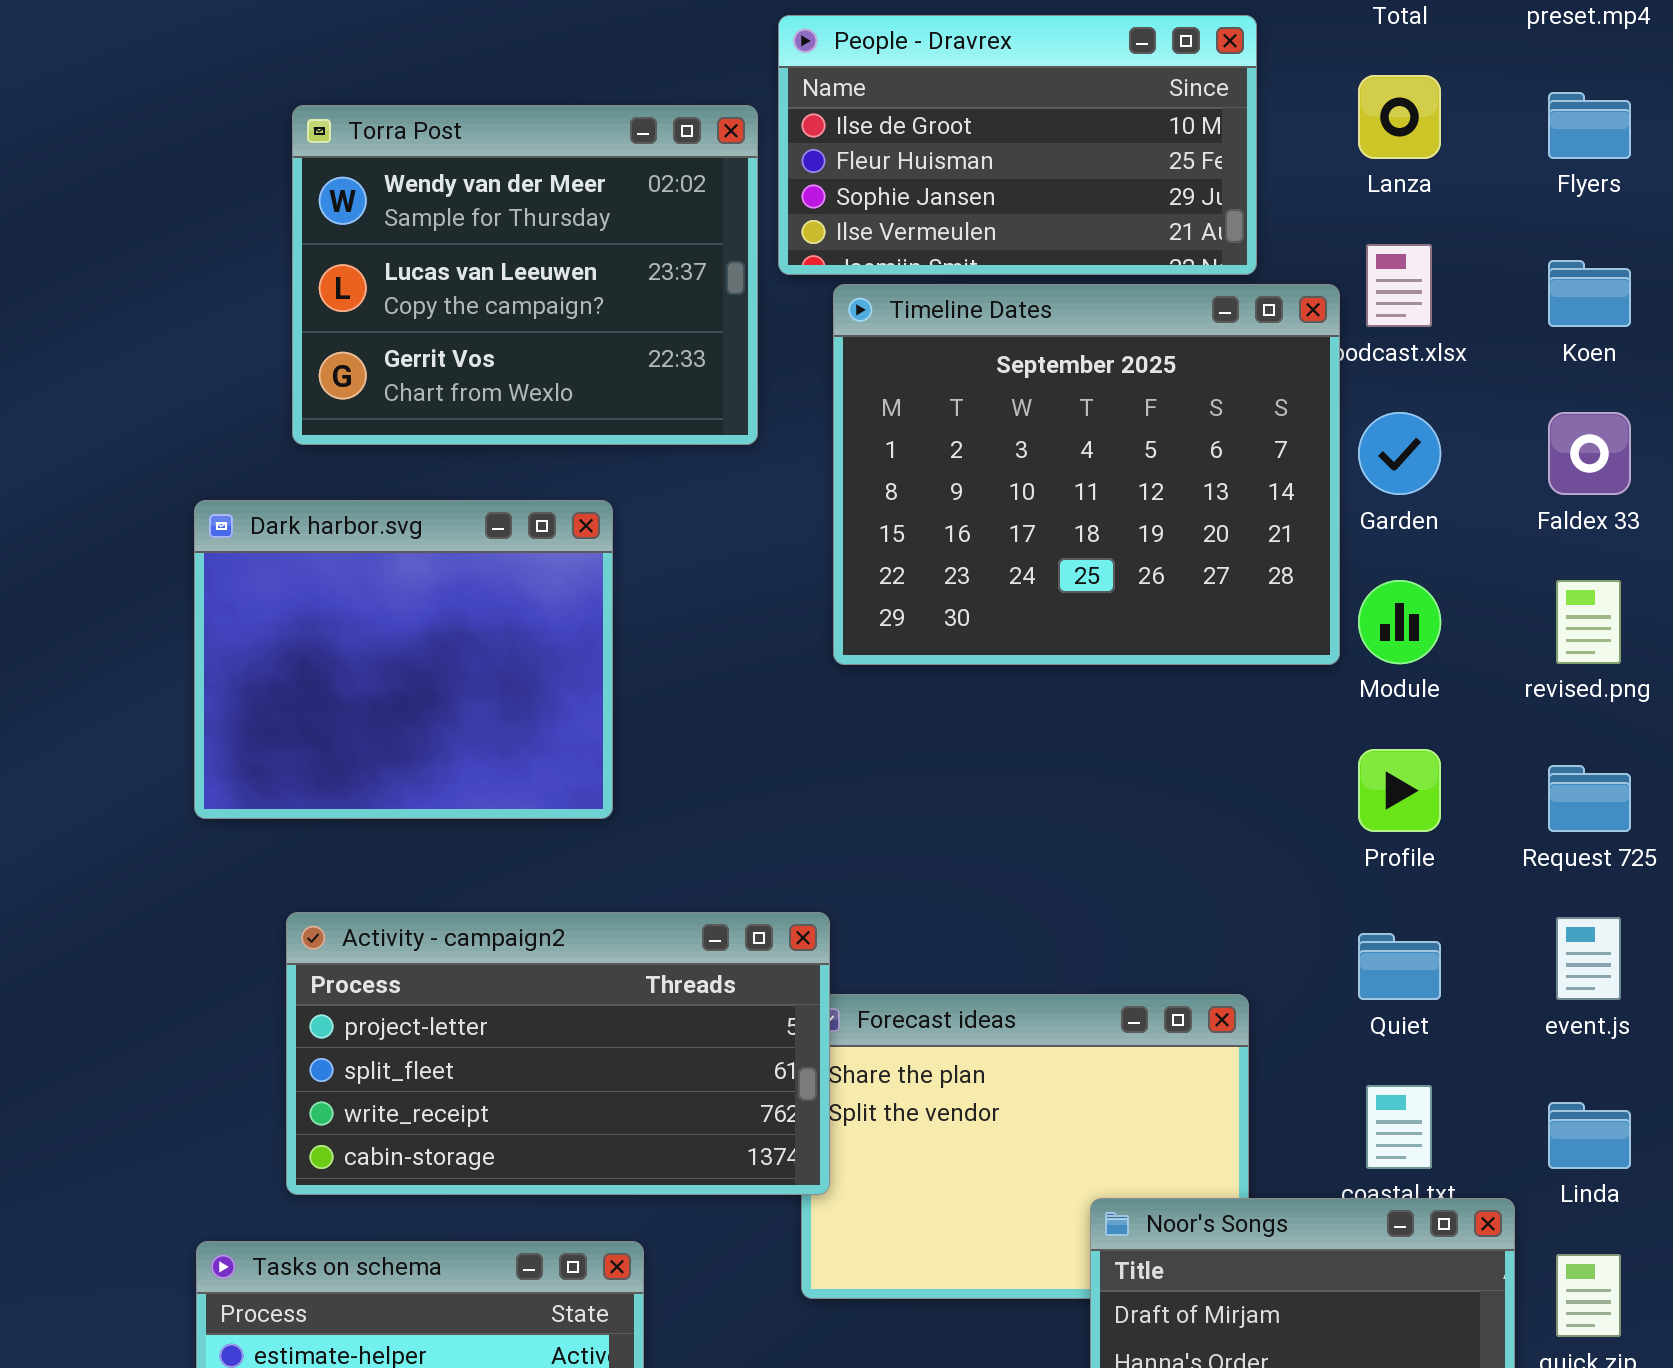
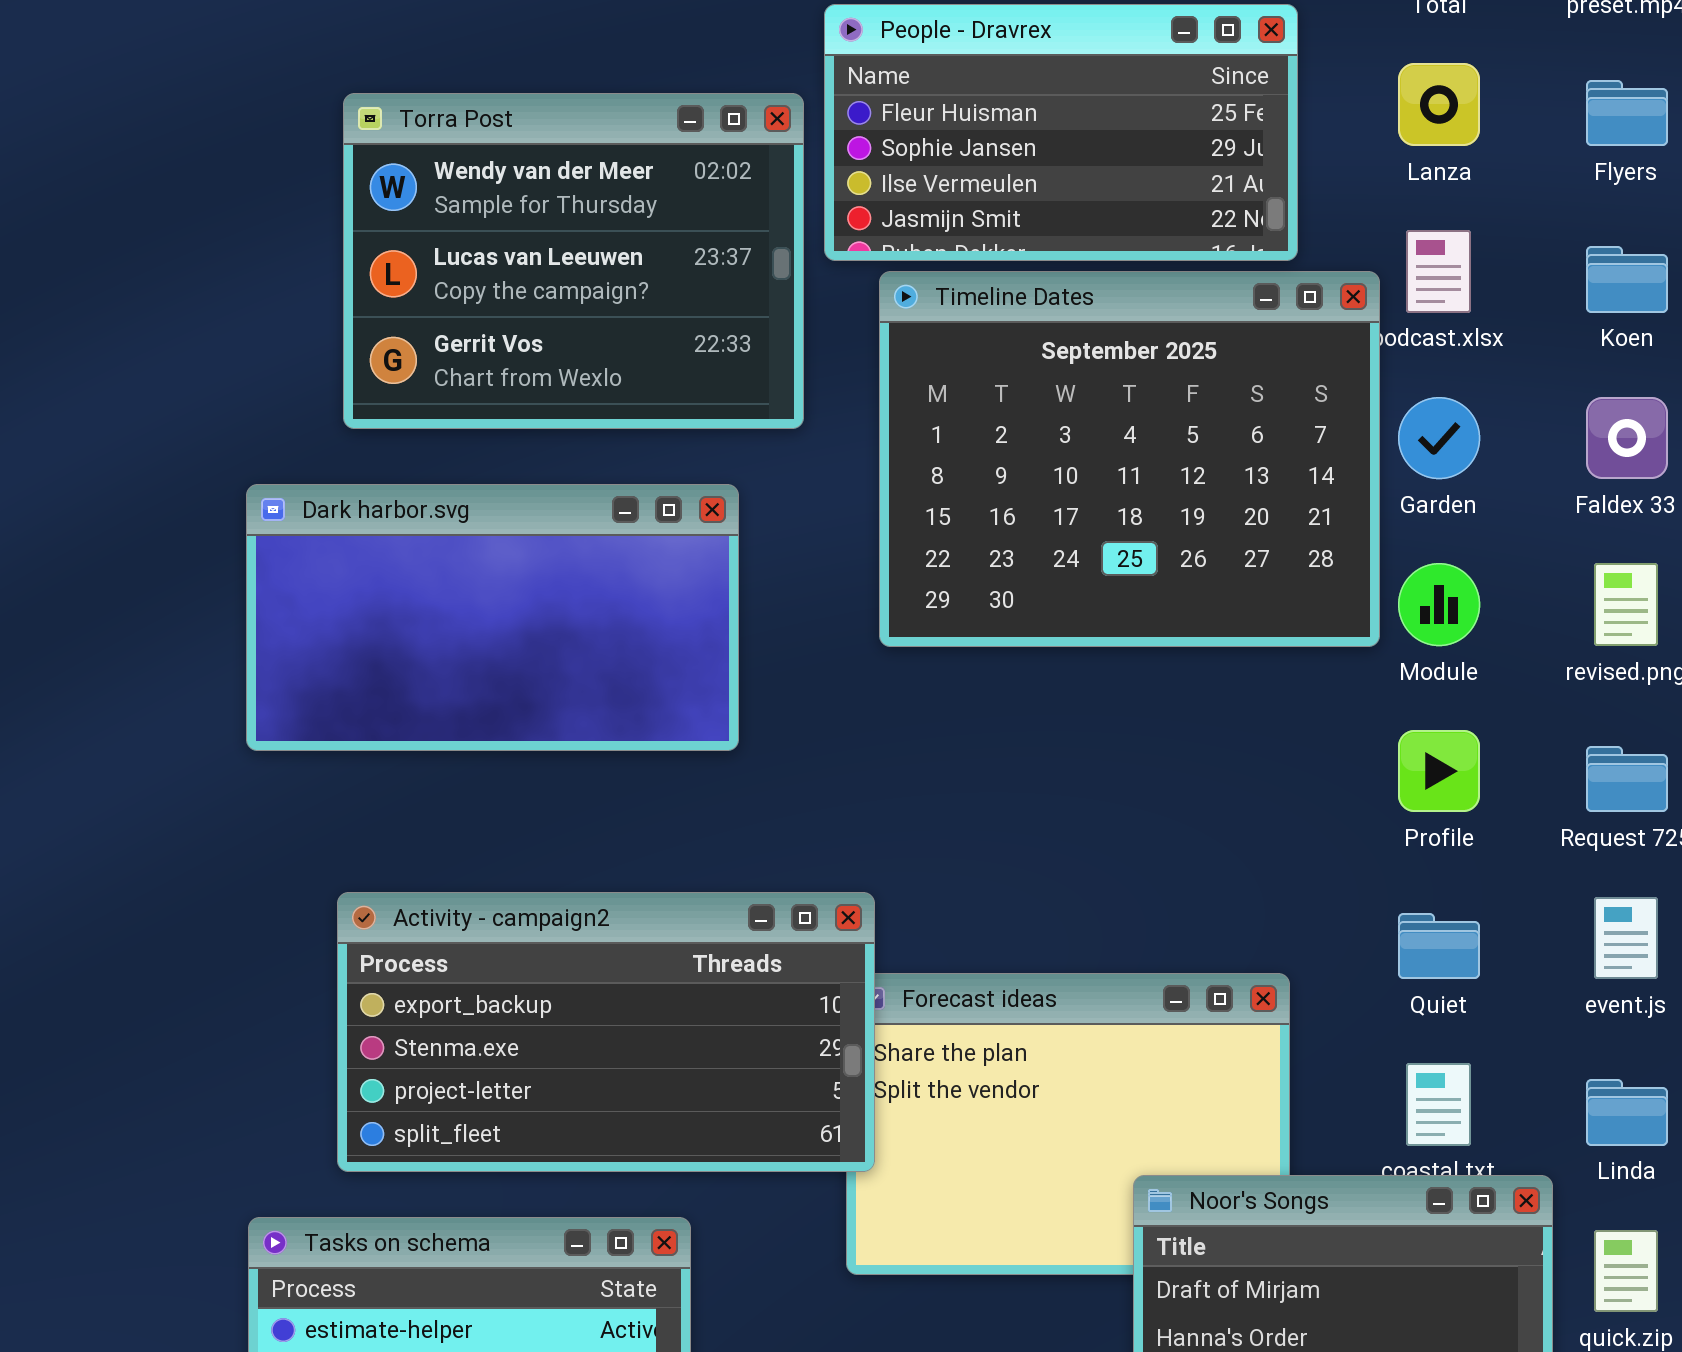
People - Dravrex: [778,15,1257,275] -> [824,4,1298,261], scrolled down 1 row
Dark harbor.svg: [194,500,613,819] -> [246,484,739,751], resized
Activity - campaign2: [286,912,830,1195] -> [337,892,875,1172], scrolled up 2 rows

